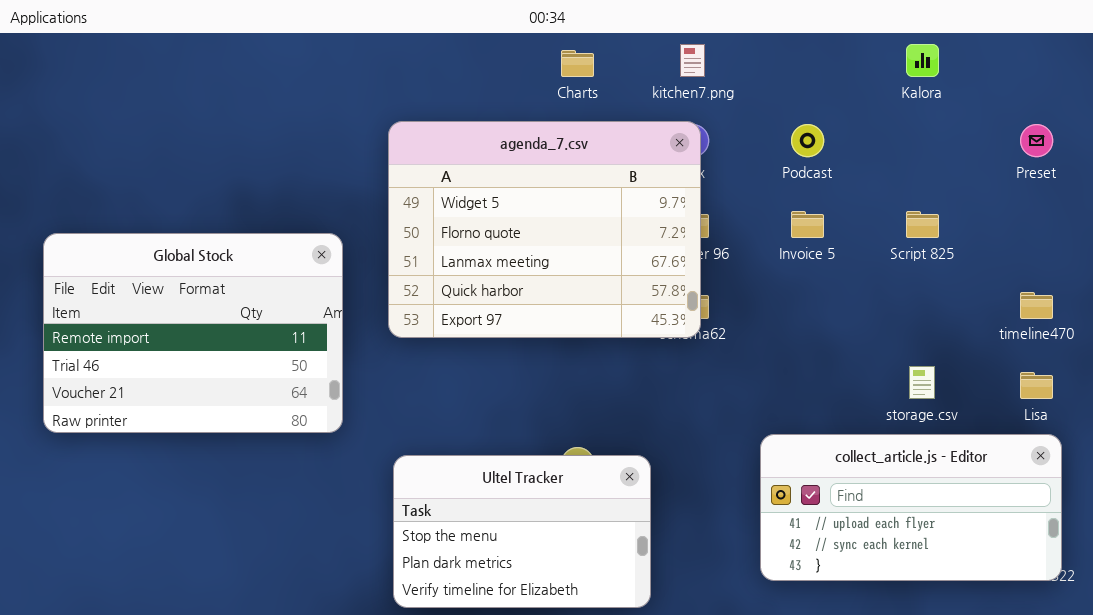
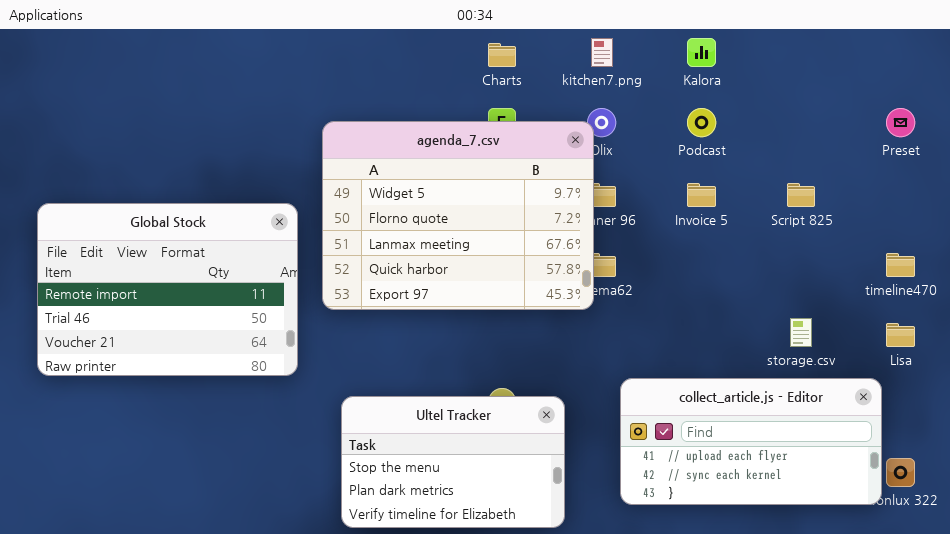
Kalora: [906,44,939,77] -> [687,38,716,67], moved
agenda_7.csv: [388,121,701,338] -> [322,121,594,310], moved
collect_article.js - Editor: [760,434,1062,581] -> [620,378,882,505], moved

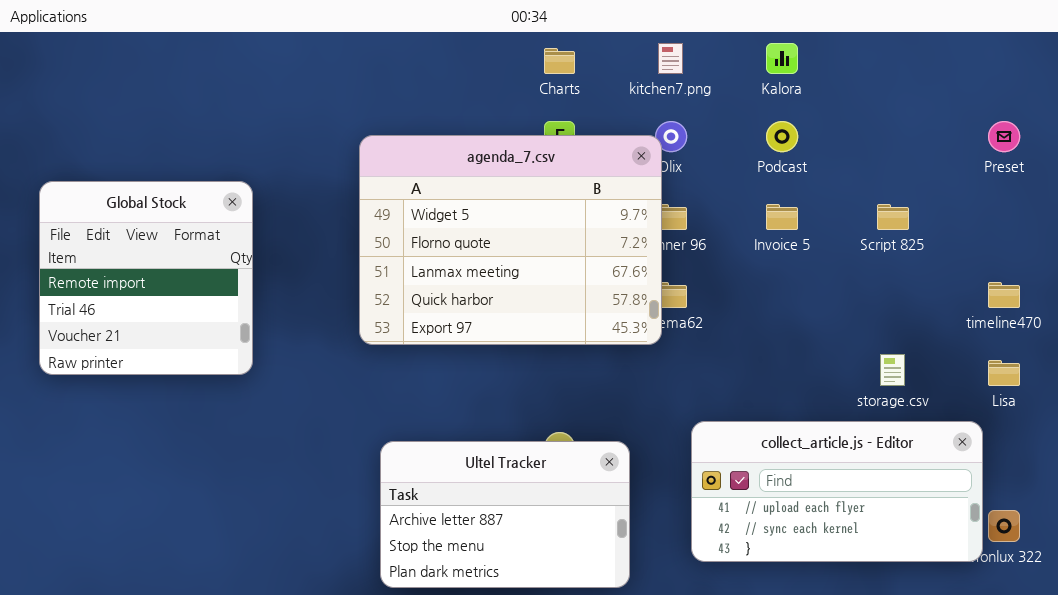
Global Stock: [37,203,298,376] -> [39,181,253,375], moved, resized
Ultel Tracker: [341,396,565,528] -> [380,441,630,588], scrolled up 1 row

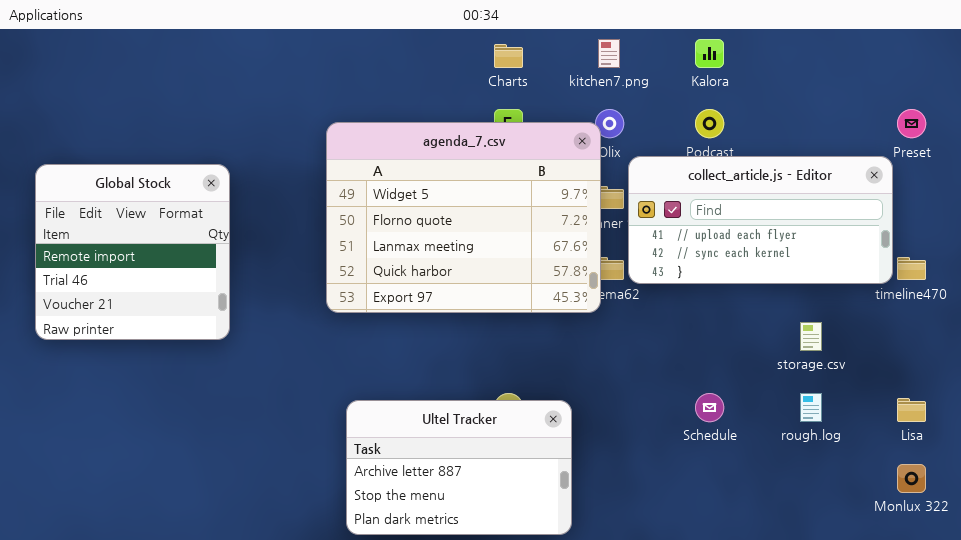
Lisa: [988,360,1020,386] -> [897,398,926,422], moved
collect_article.js - Editor: [691,421,983,562] -> [628,156,893,284], moved

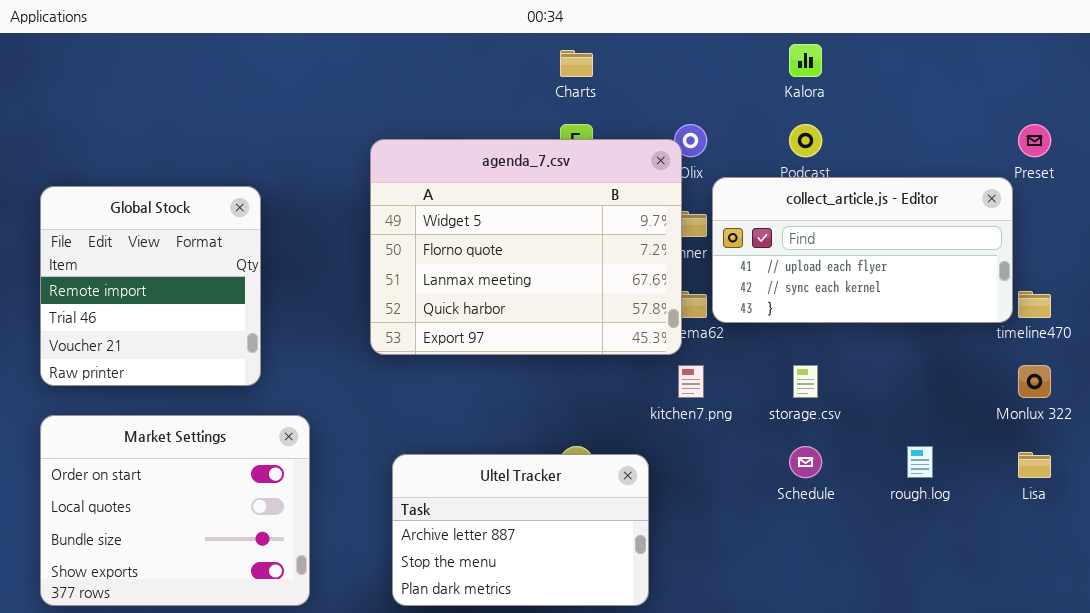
kitchen7.png: [598,39,620,68] -> [678,365,704,398], moved
storage.csv: [800,322,822,351] -> [793,365,818,398], moved
Market Settings: none -> [40,415,310,606], opened
Monlux 322: [897,464,926,493] -> [1018,365,1051,398], moved

